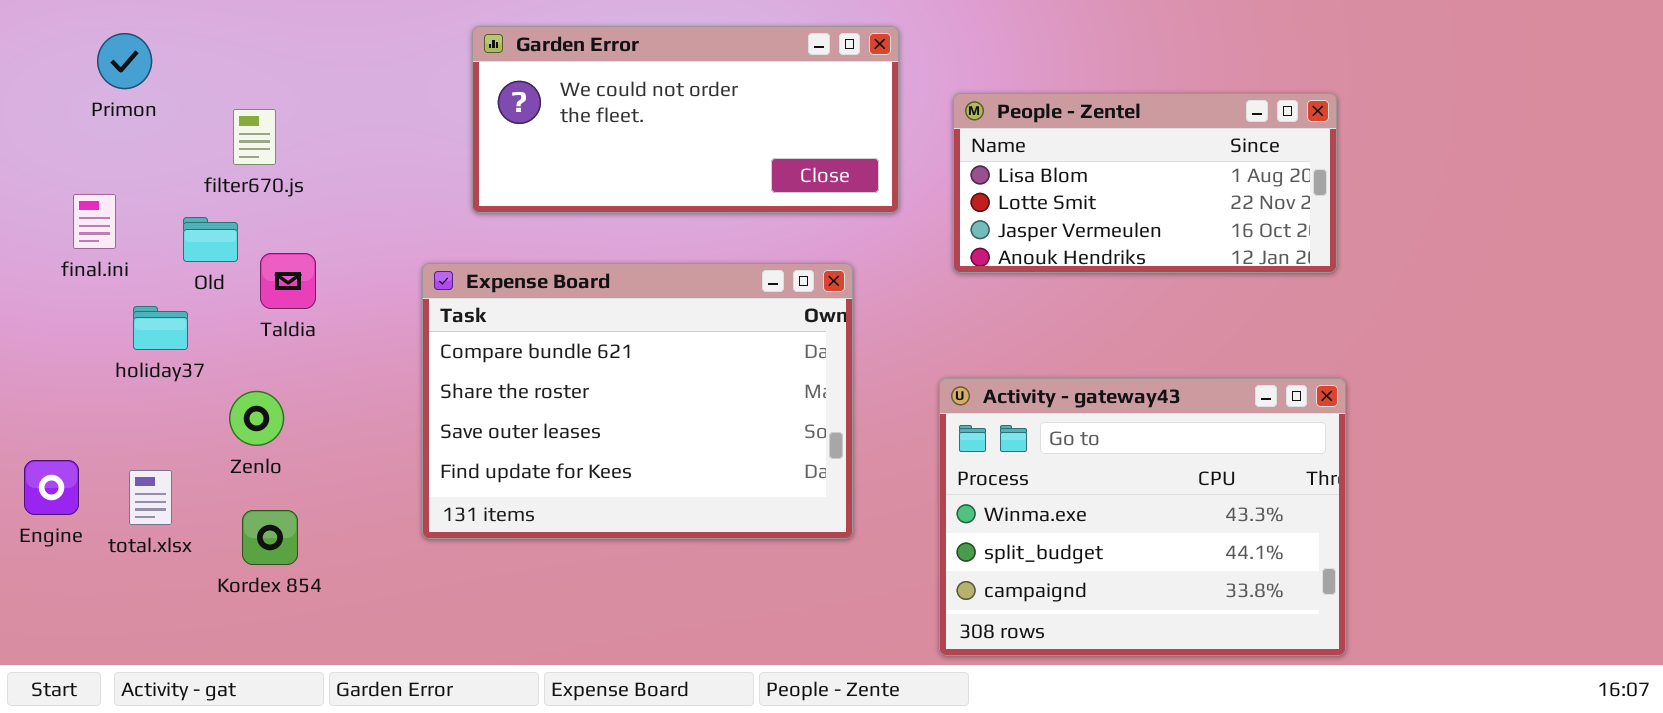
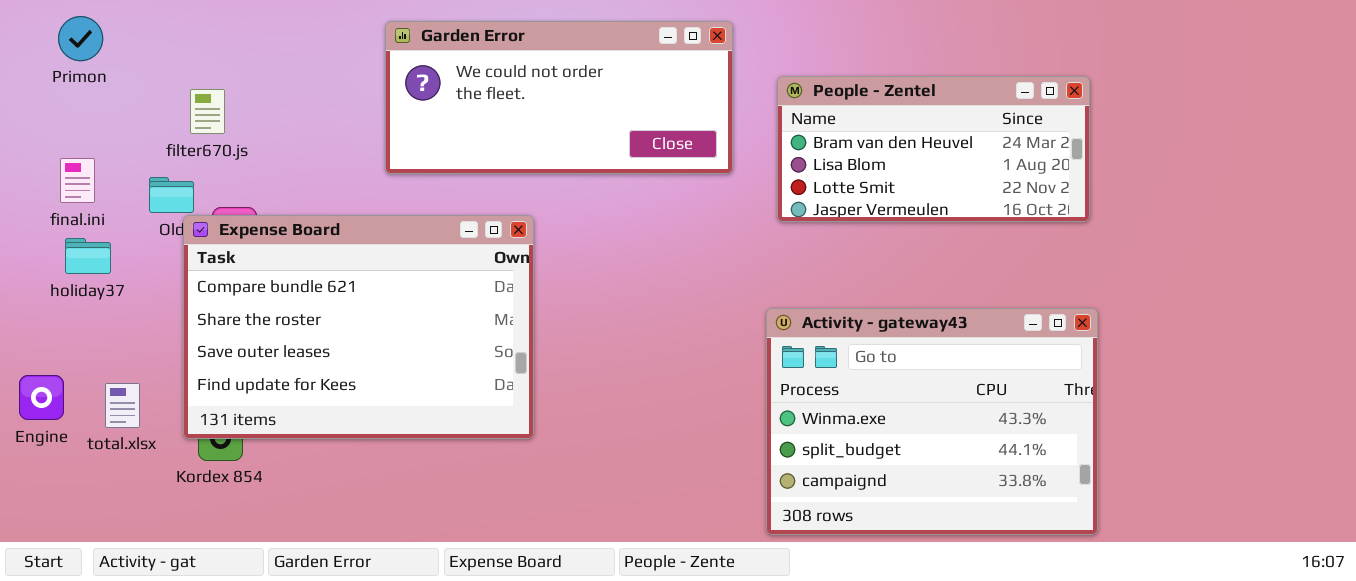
Primon: [97,33,152,89] -> [58,16,103,61], moved
People - Zentel: [953,93,1337,273] -> [777,76,1090,222], scrolled up 1 row
Expense Board: [422,263,853,539] -> [183,215,534,439], moved
holiday37: [133,306,188,350] -> [65,238,111,274], moved

